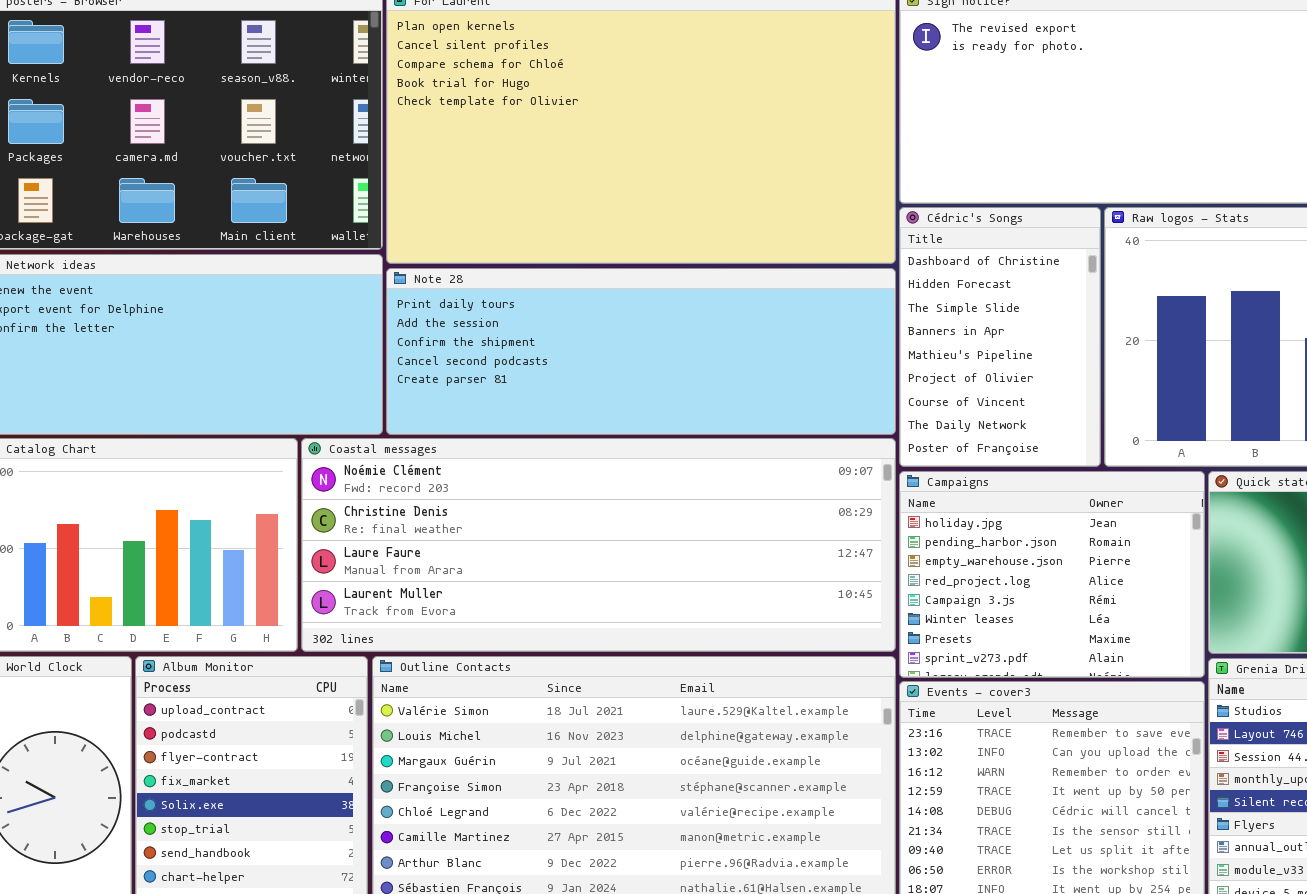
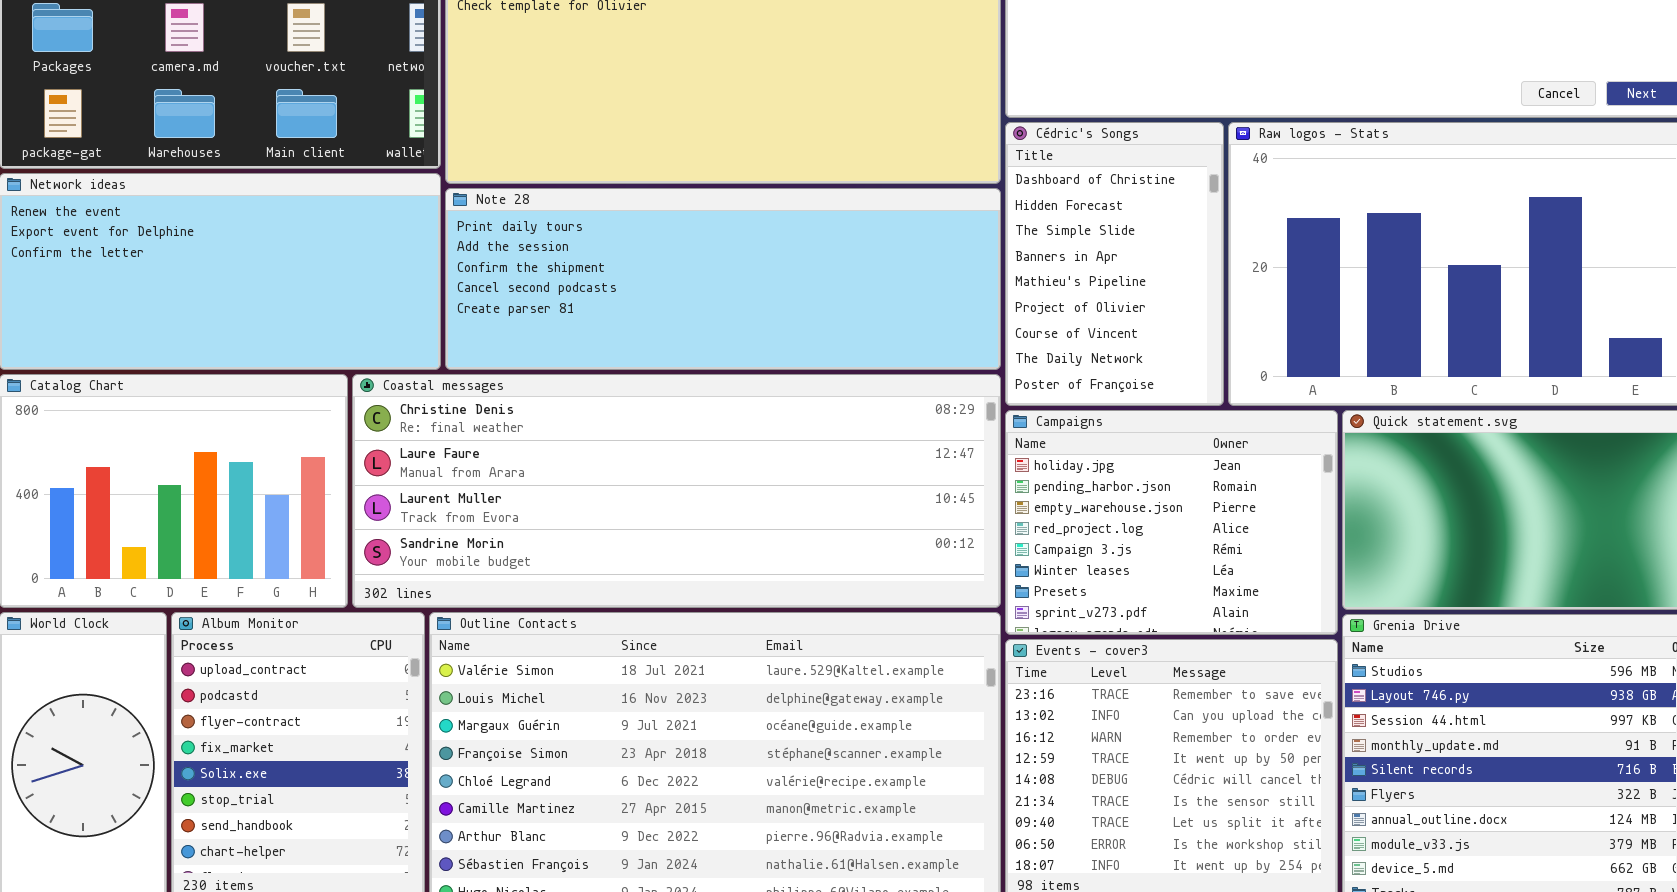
Coastal messages: [301,438,896,652] -> [352,374,1001,608], scrolled down 1 row

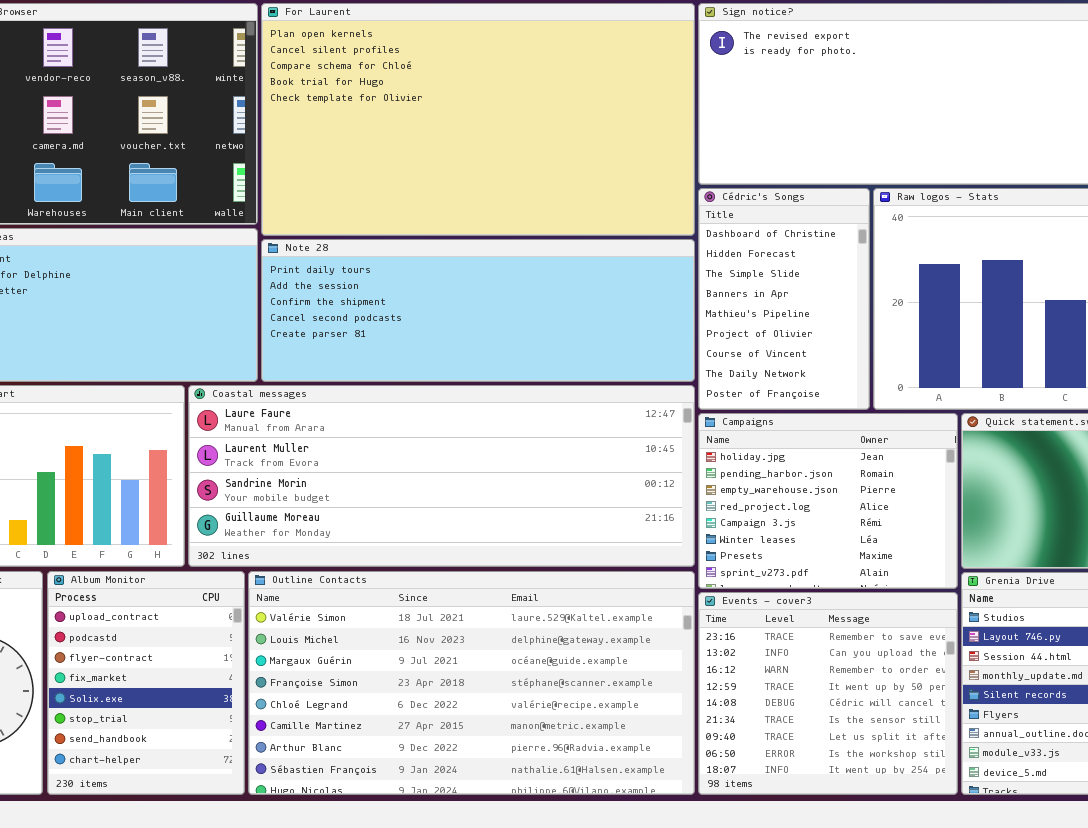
Coastal messages: [352,374,1001,608] -> [188,385,695,567], scrolled down 1 row

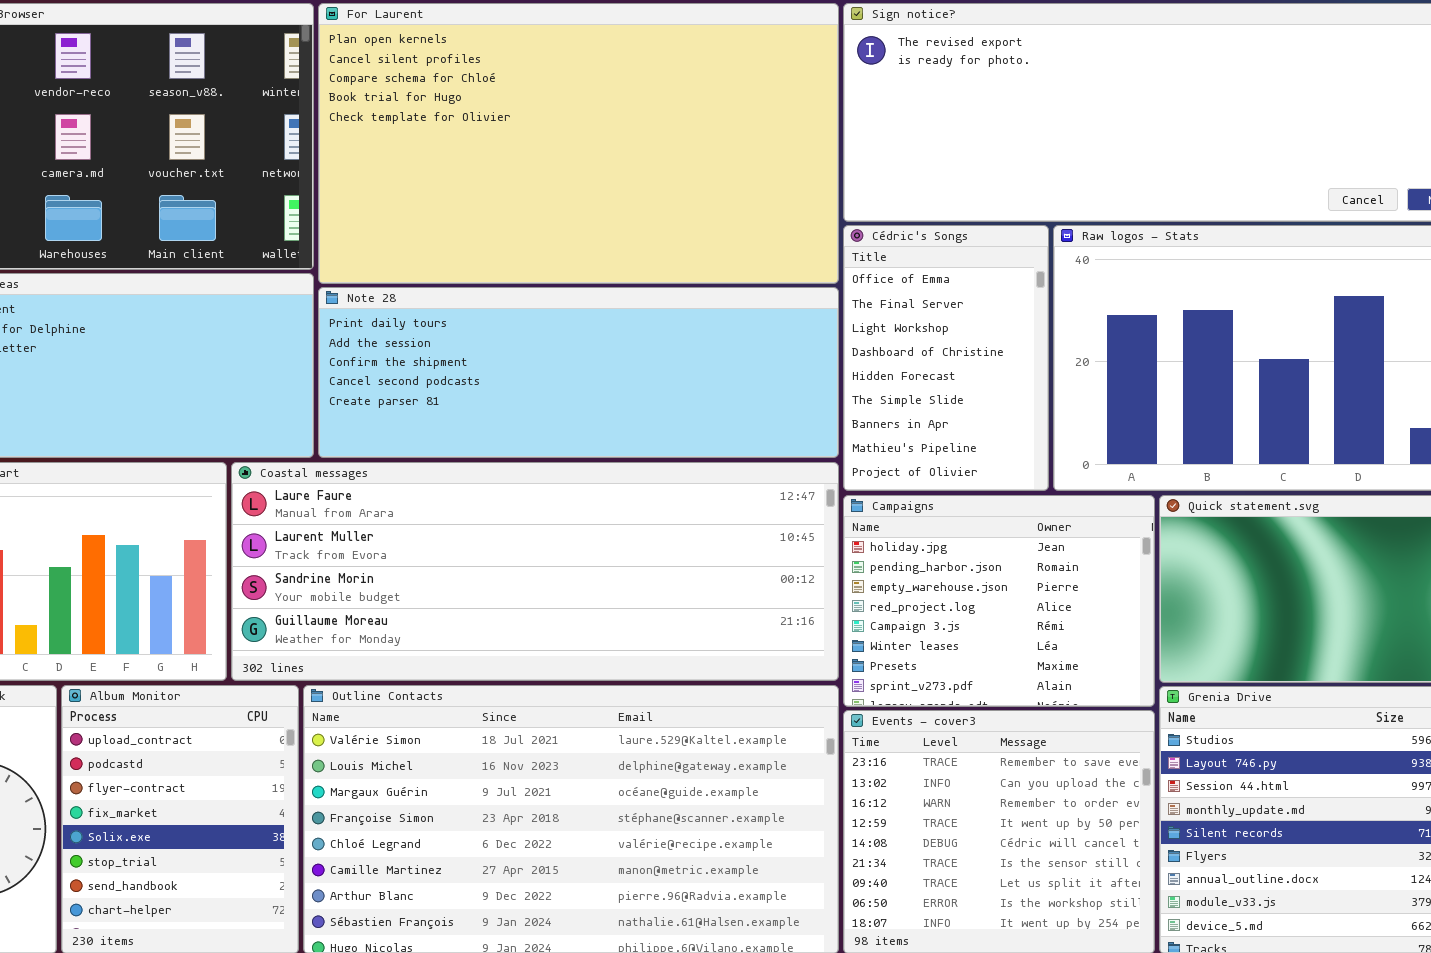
Cédric's Songs: [698,188,870,410] -> [843,225,1049,491], scrolled up 3 rows

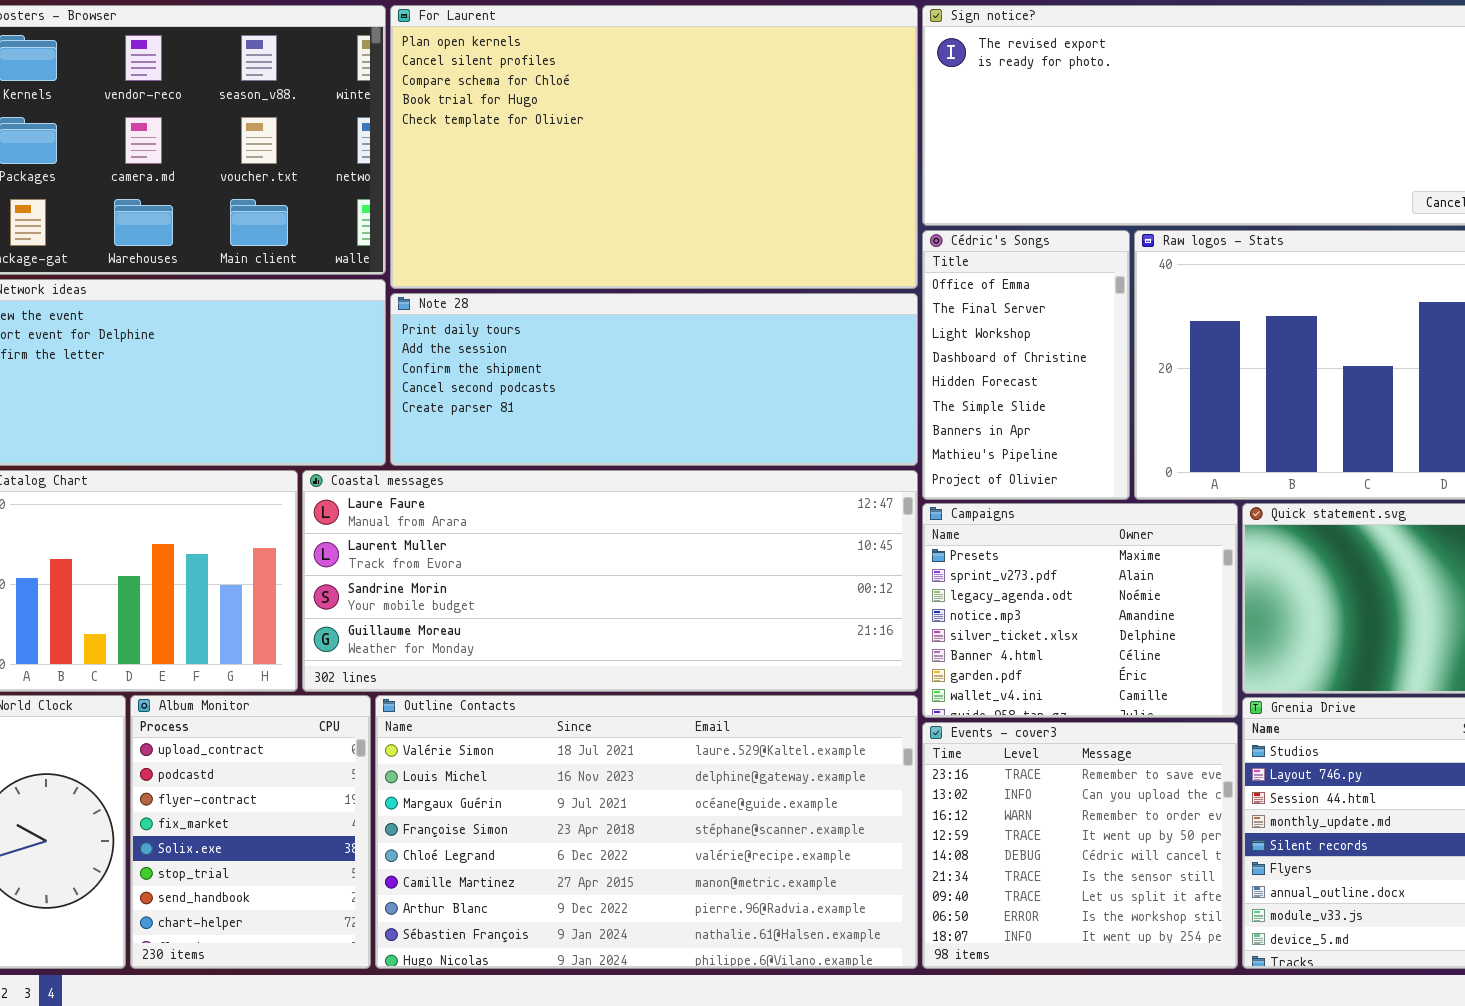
Campaigns: [843,495,1155,707] -> [922,503,1238,718], scrolled down 6 rows

